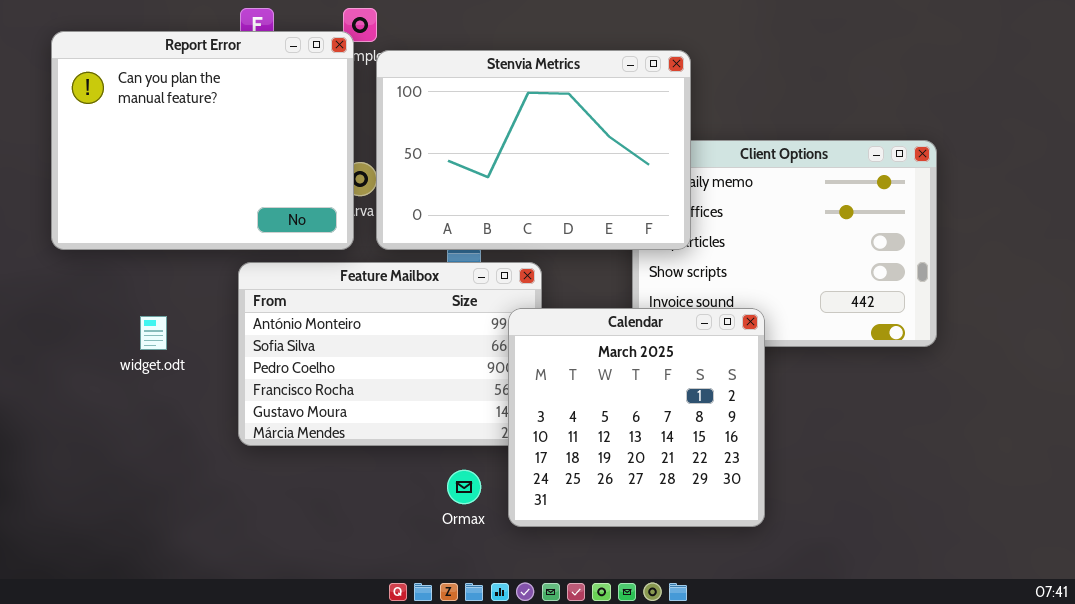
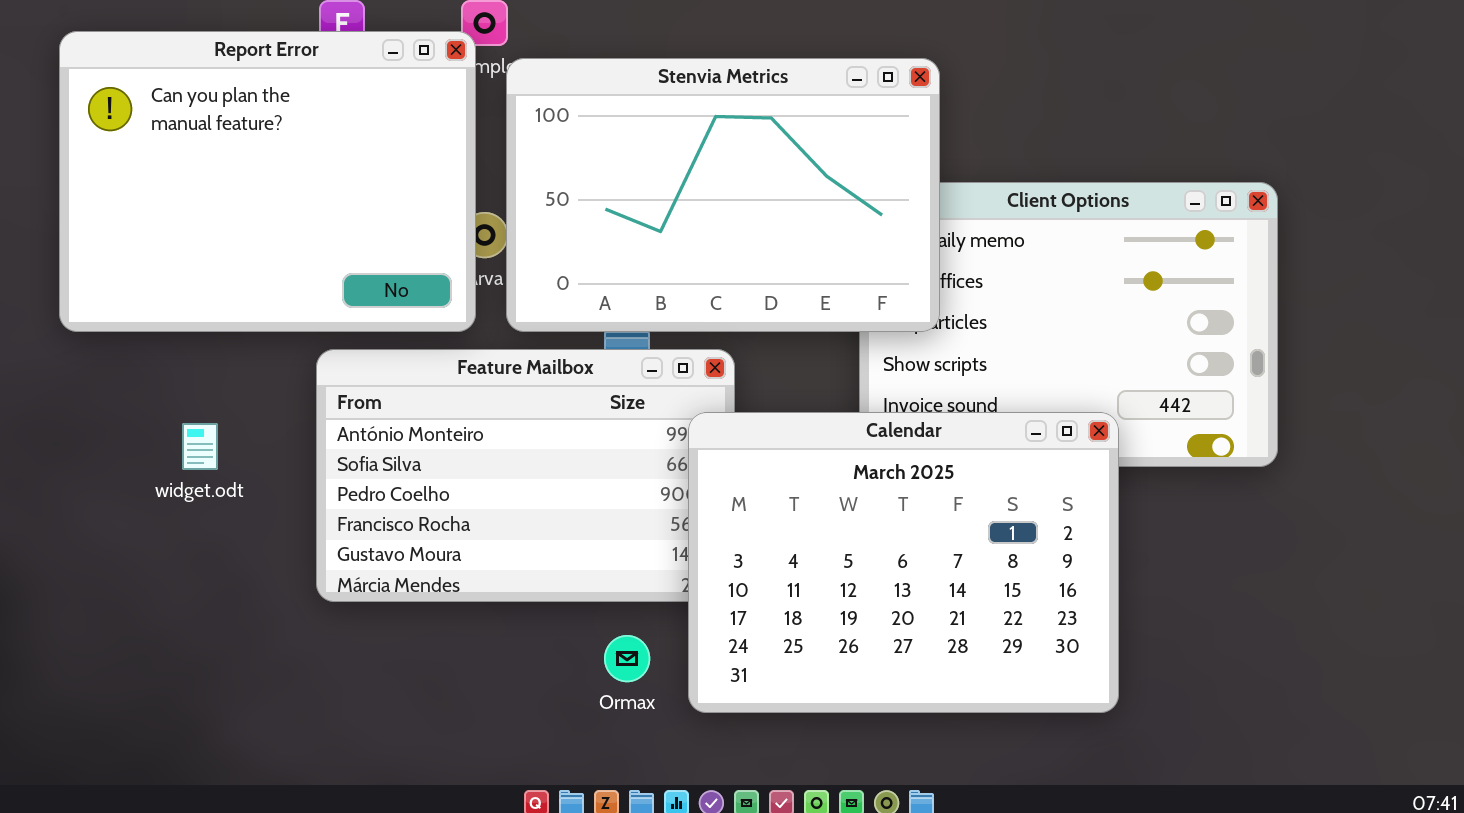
Calendar: [508,308,765,527] -> [688,412,1119,713], resized

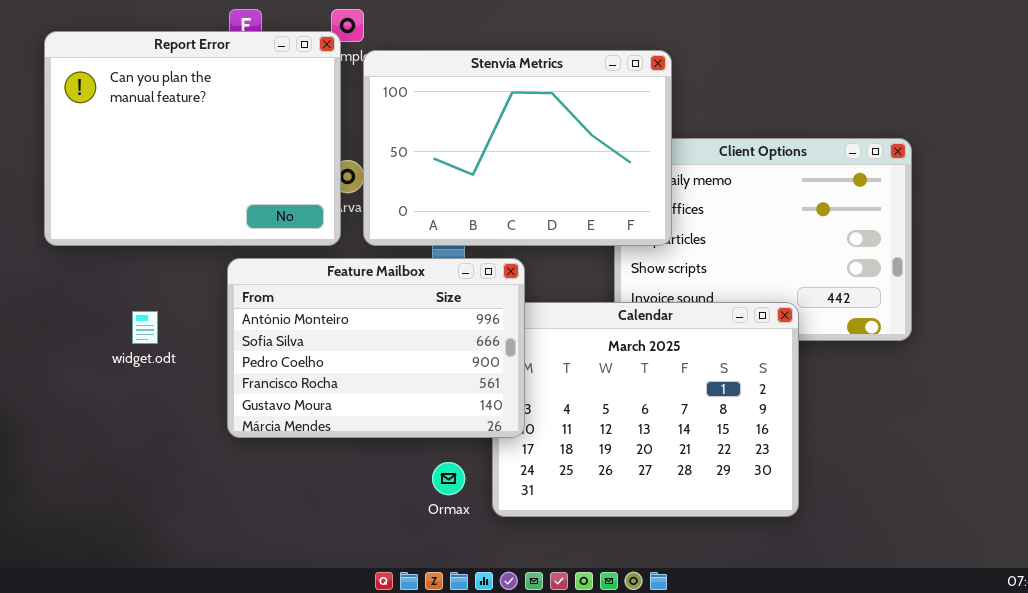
Feature Mailbox: [316,349,735,602] -> [227,258,525,438], raised

